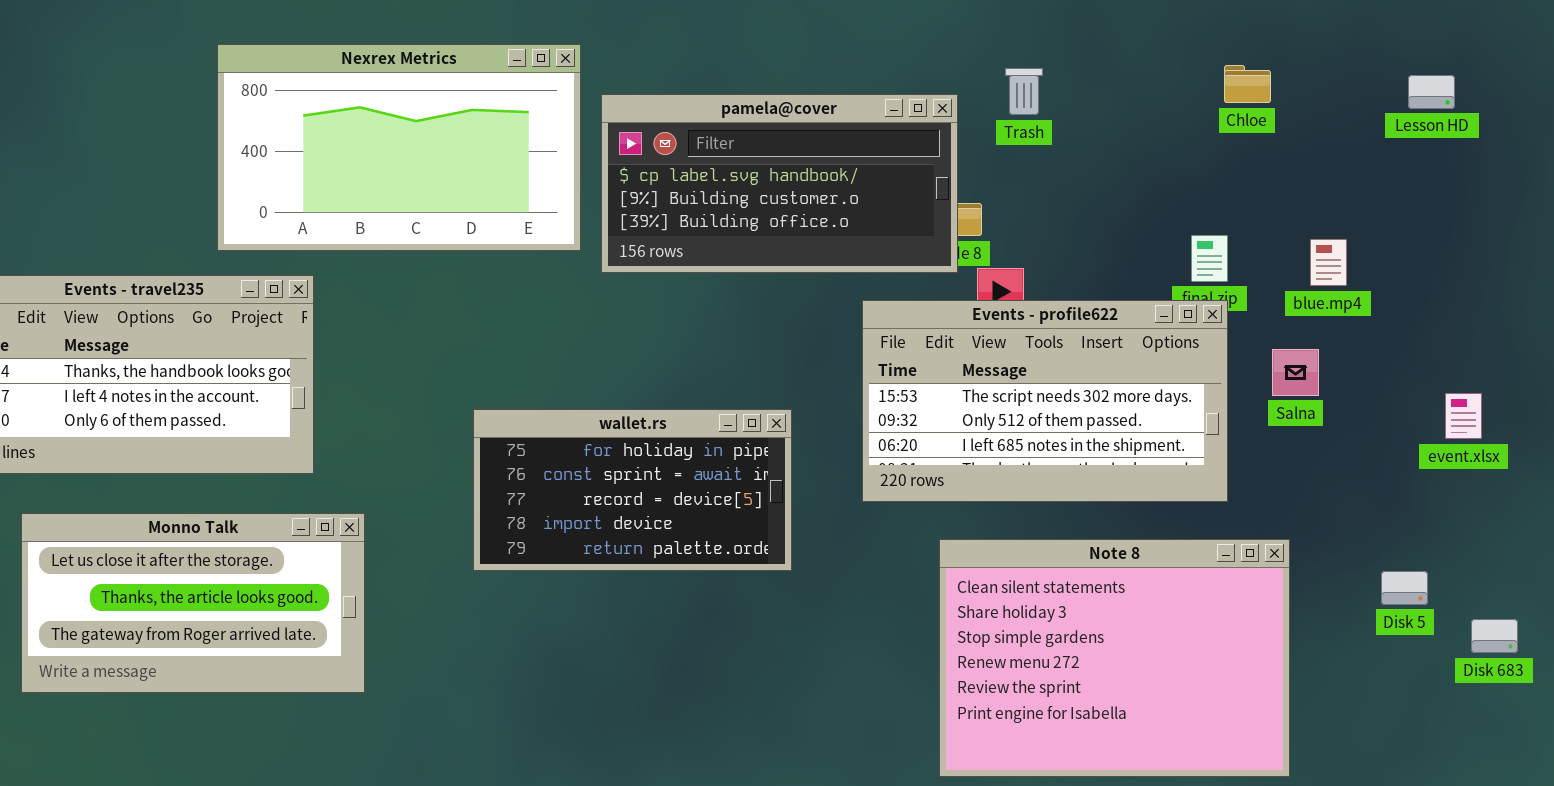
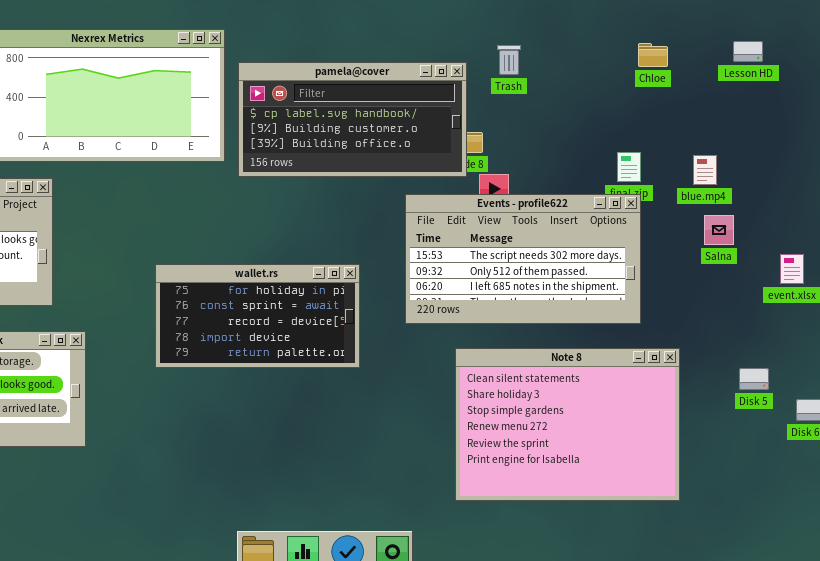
Lesson HD: [1408,75,1455,109] -> [733,41,763,62], moved
Salna: [1272,349,1319,396] -> [704,215,734,245], moved

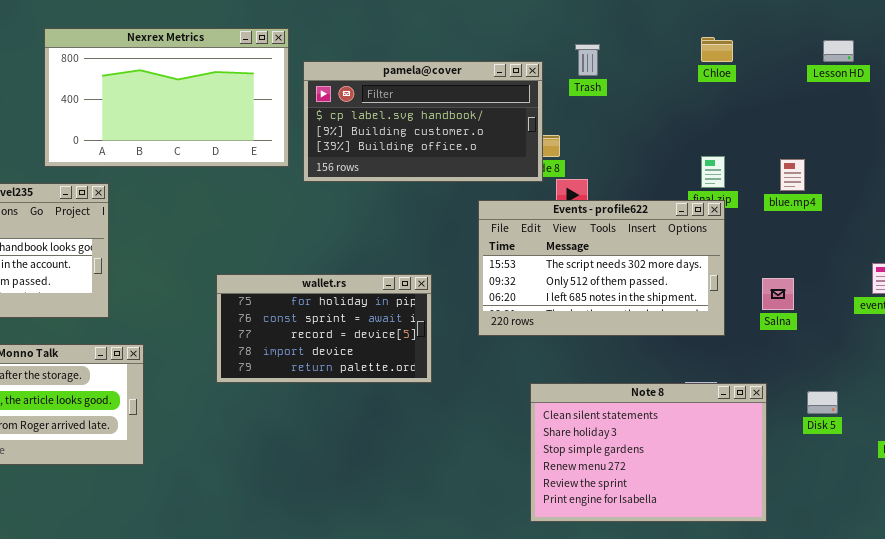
Chloe: [638,43,668,67] -> [701,37,733,62], moved
Salna: [704,215,734,245] -> [762,278,794,310], moved
Note 8: [455,348,680,501] -> [530,383,767,522], resized
Disk 5: [739,368,769,390] -> [807,391,838,414], moved

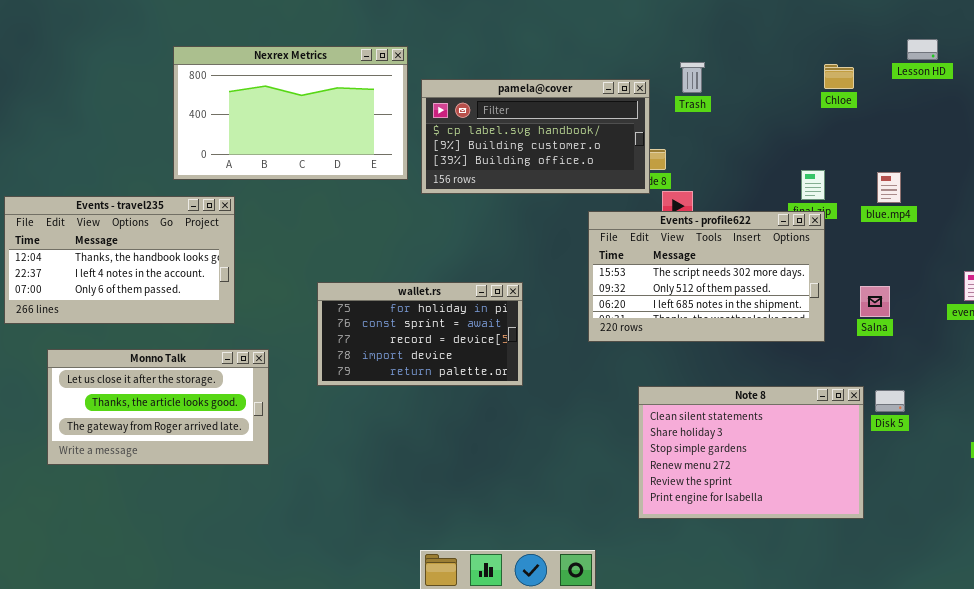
Chloe: [701,37,733,62] -> [824,64,854,89], moved
Lesson HD: [823,40,854,62] -> [907,39,938,60], moved
wallet.rs: [216,274,432,383] -> [317,282,523,386], moved
Disk 5: [807,391,838,414] -> [875,390,905,412], moved

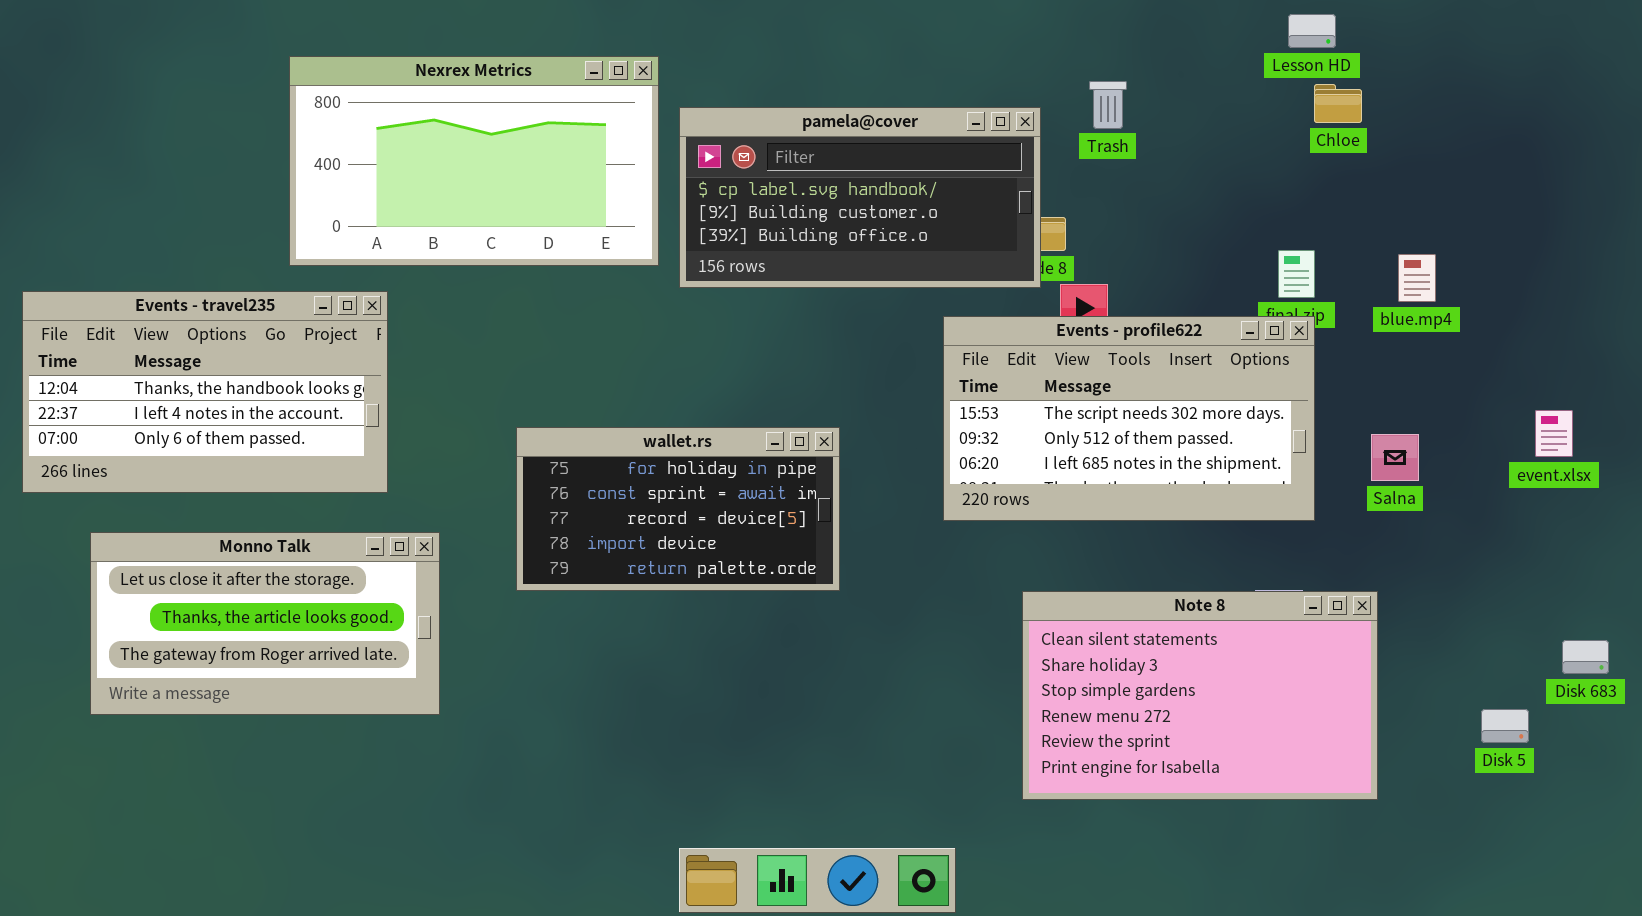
Lesson HD: [907,39,938,60] -> [1288,14,1336,48], moved
Disk 5: [875,390,905,412] -> [1481,709,1529,743], moved

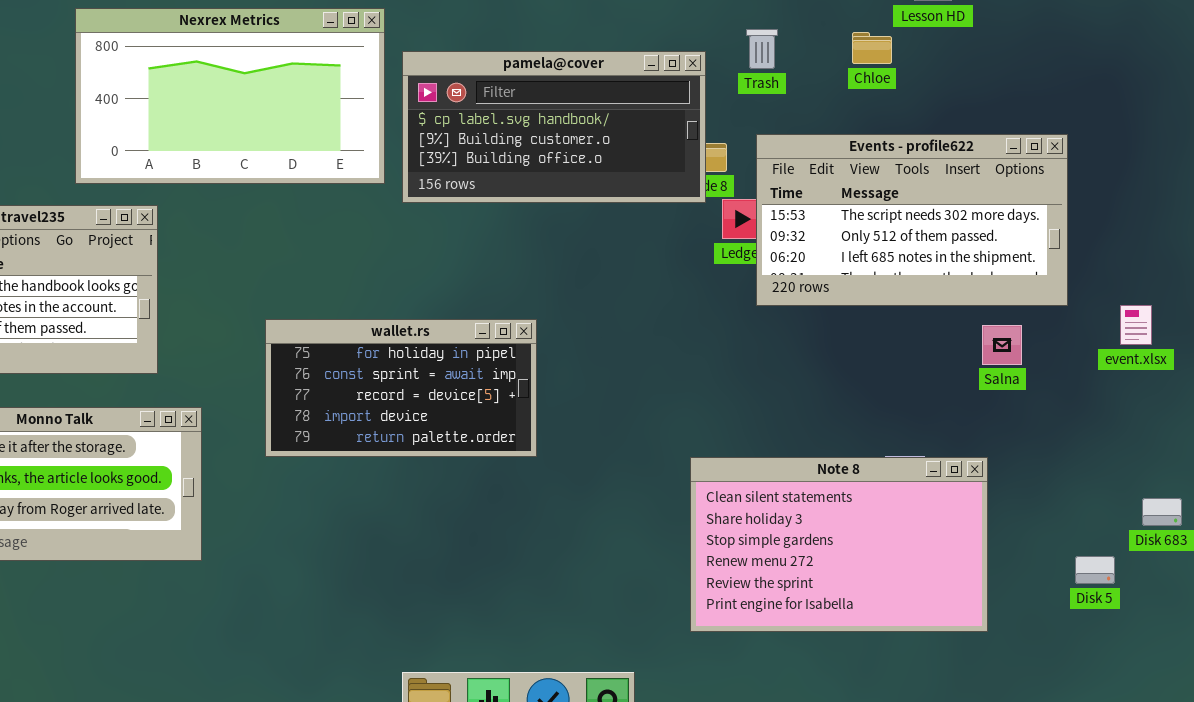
Chloe: [1314,84,1362,123] -> [852,32,892,64], moved
Events - profile622: [943,316,1315,521] -> [756,134,1068,306], moved

